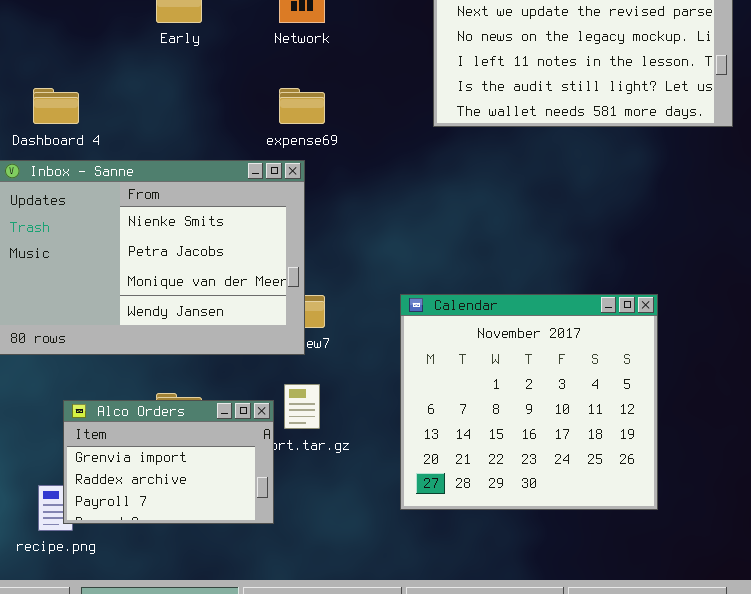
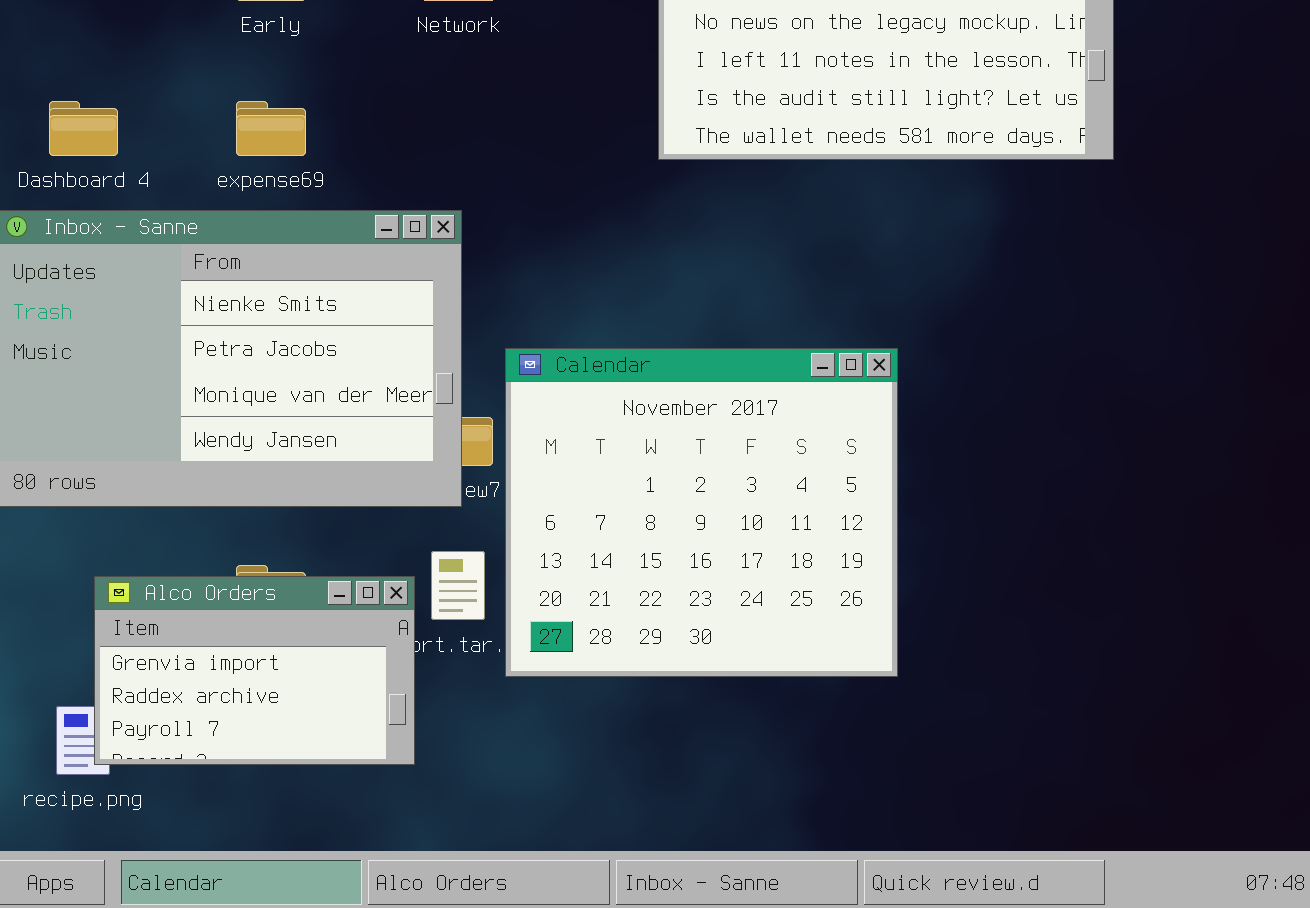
expense69: [279,88,325,124] -> [236,101,306,156], moved
Calendar: [400,294,658,510] -> [505,348,898,677], moved

